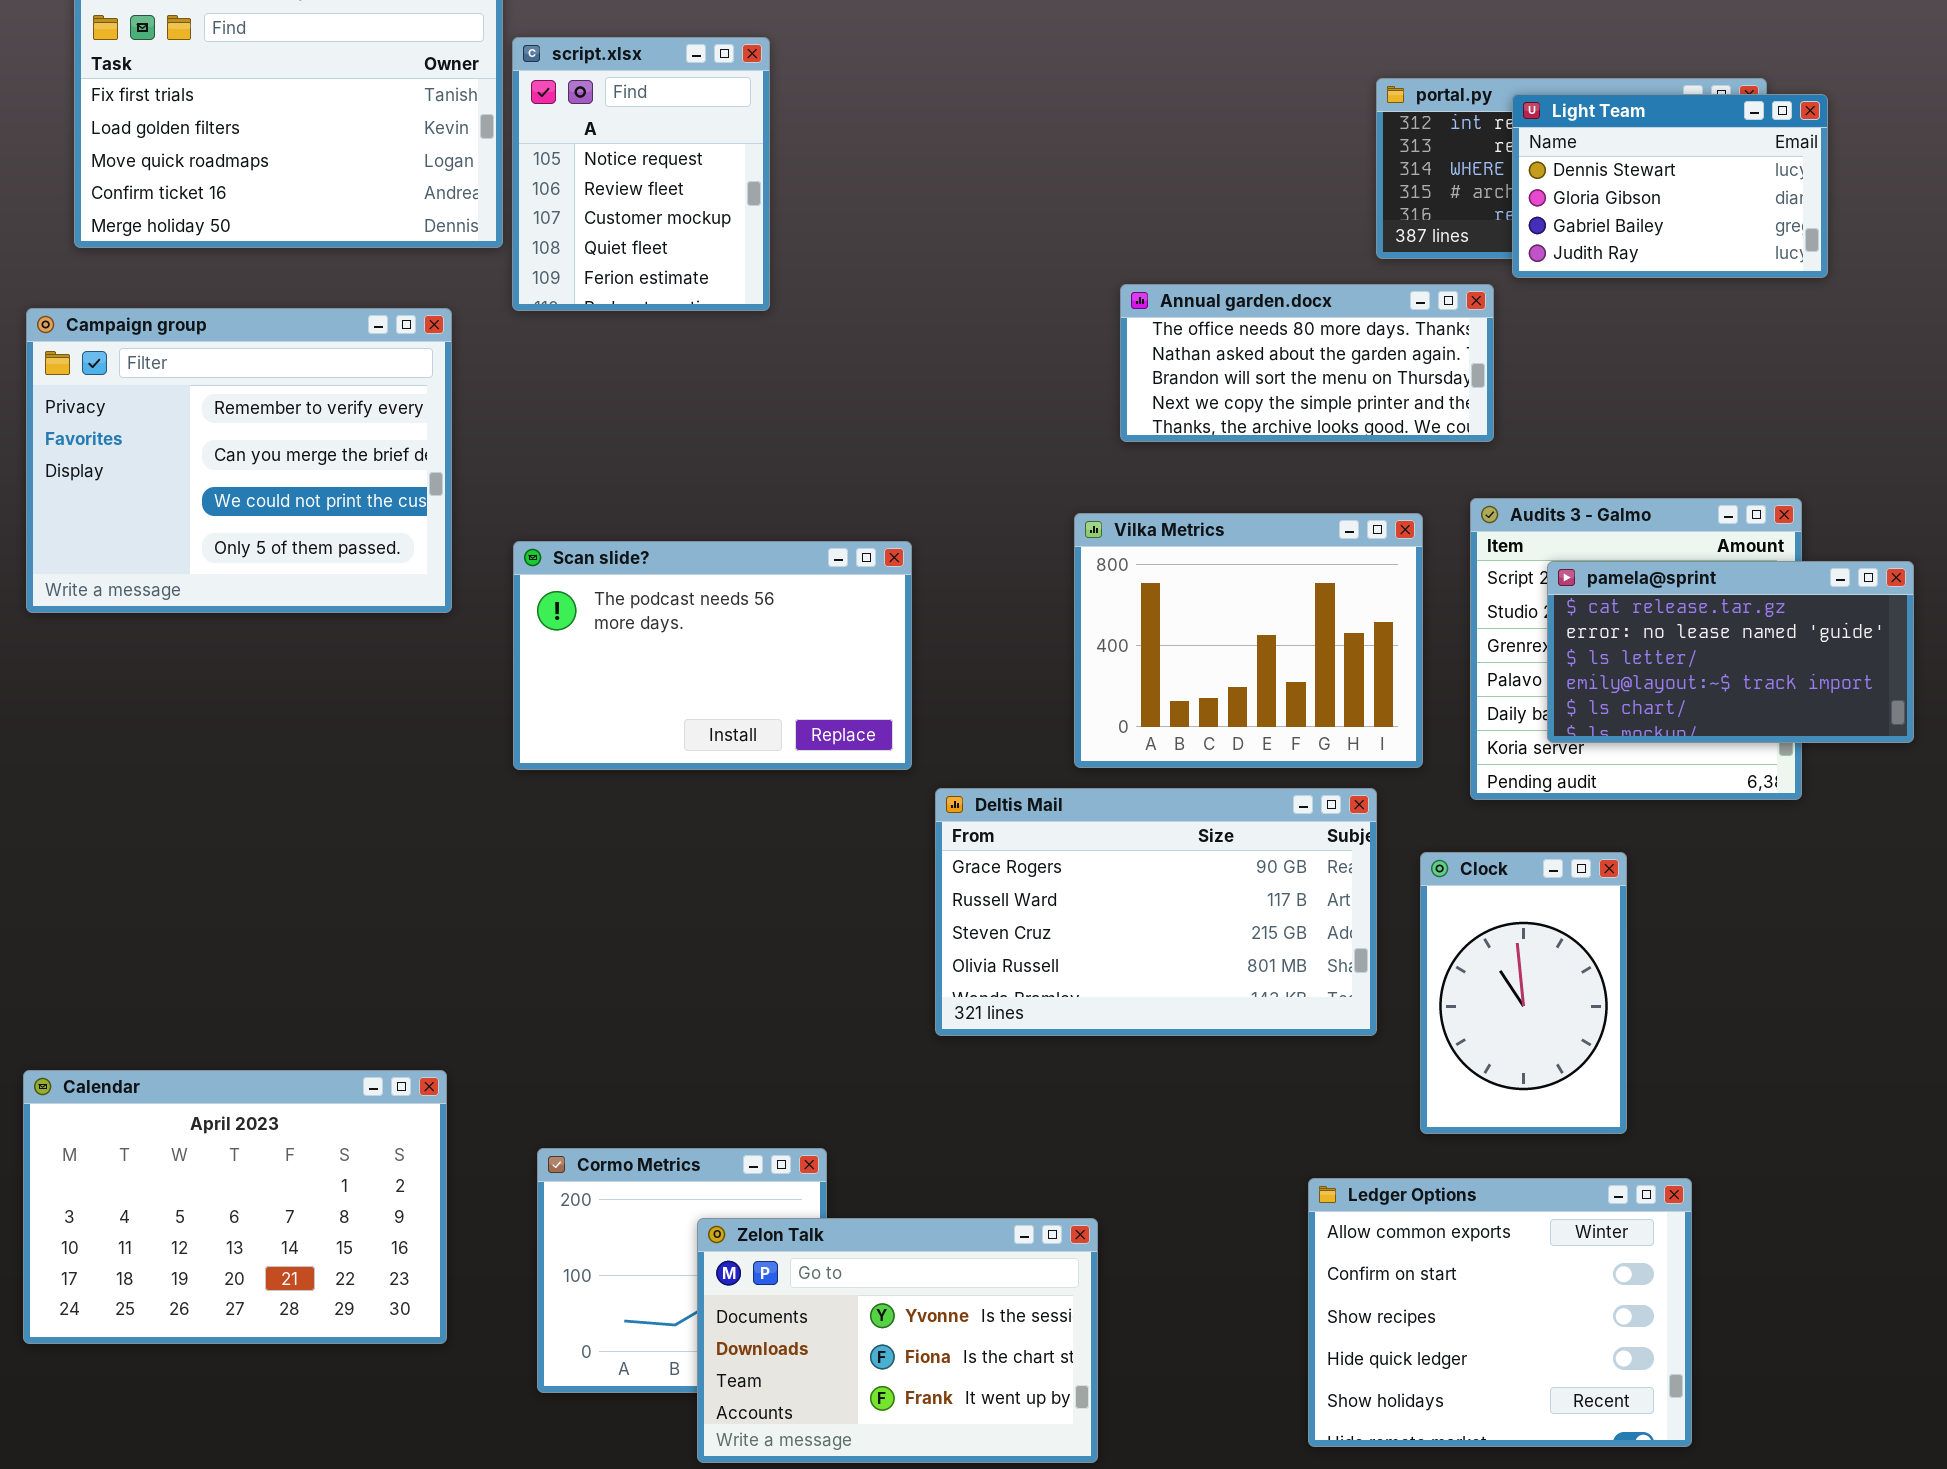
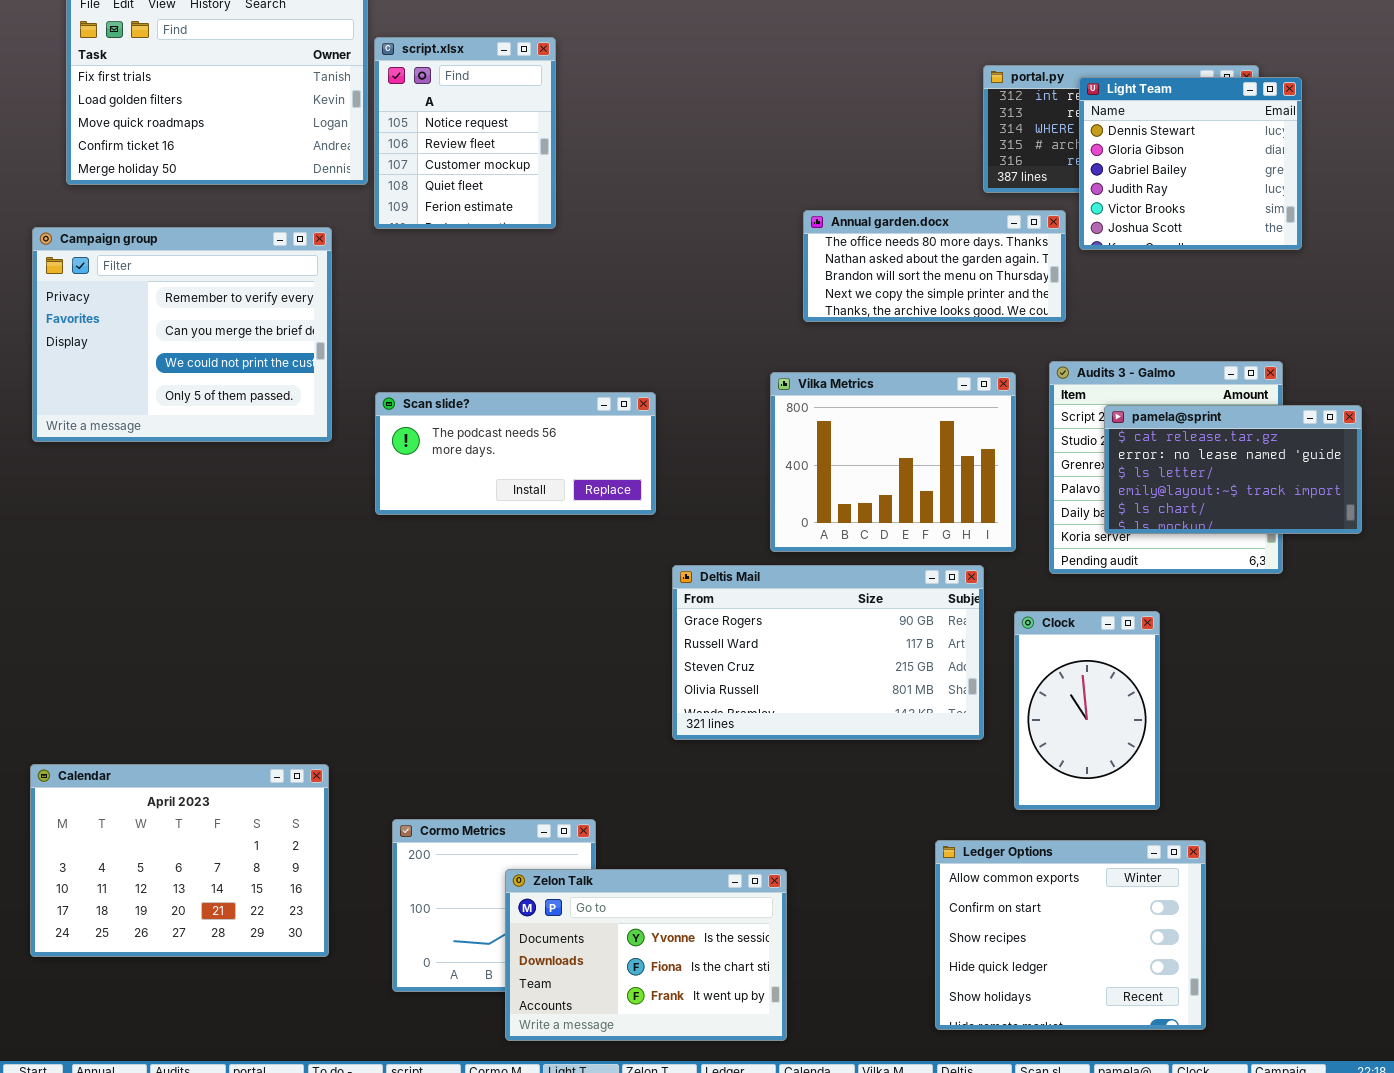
Light Team: [1512,94,1828,278] -> [1079,77,1302,250], resized
Scan slide?: [513,541,912,770] -> [375,392,656,515], resized

